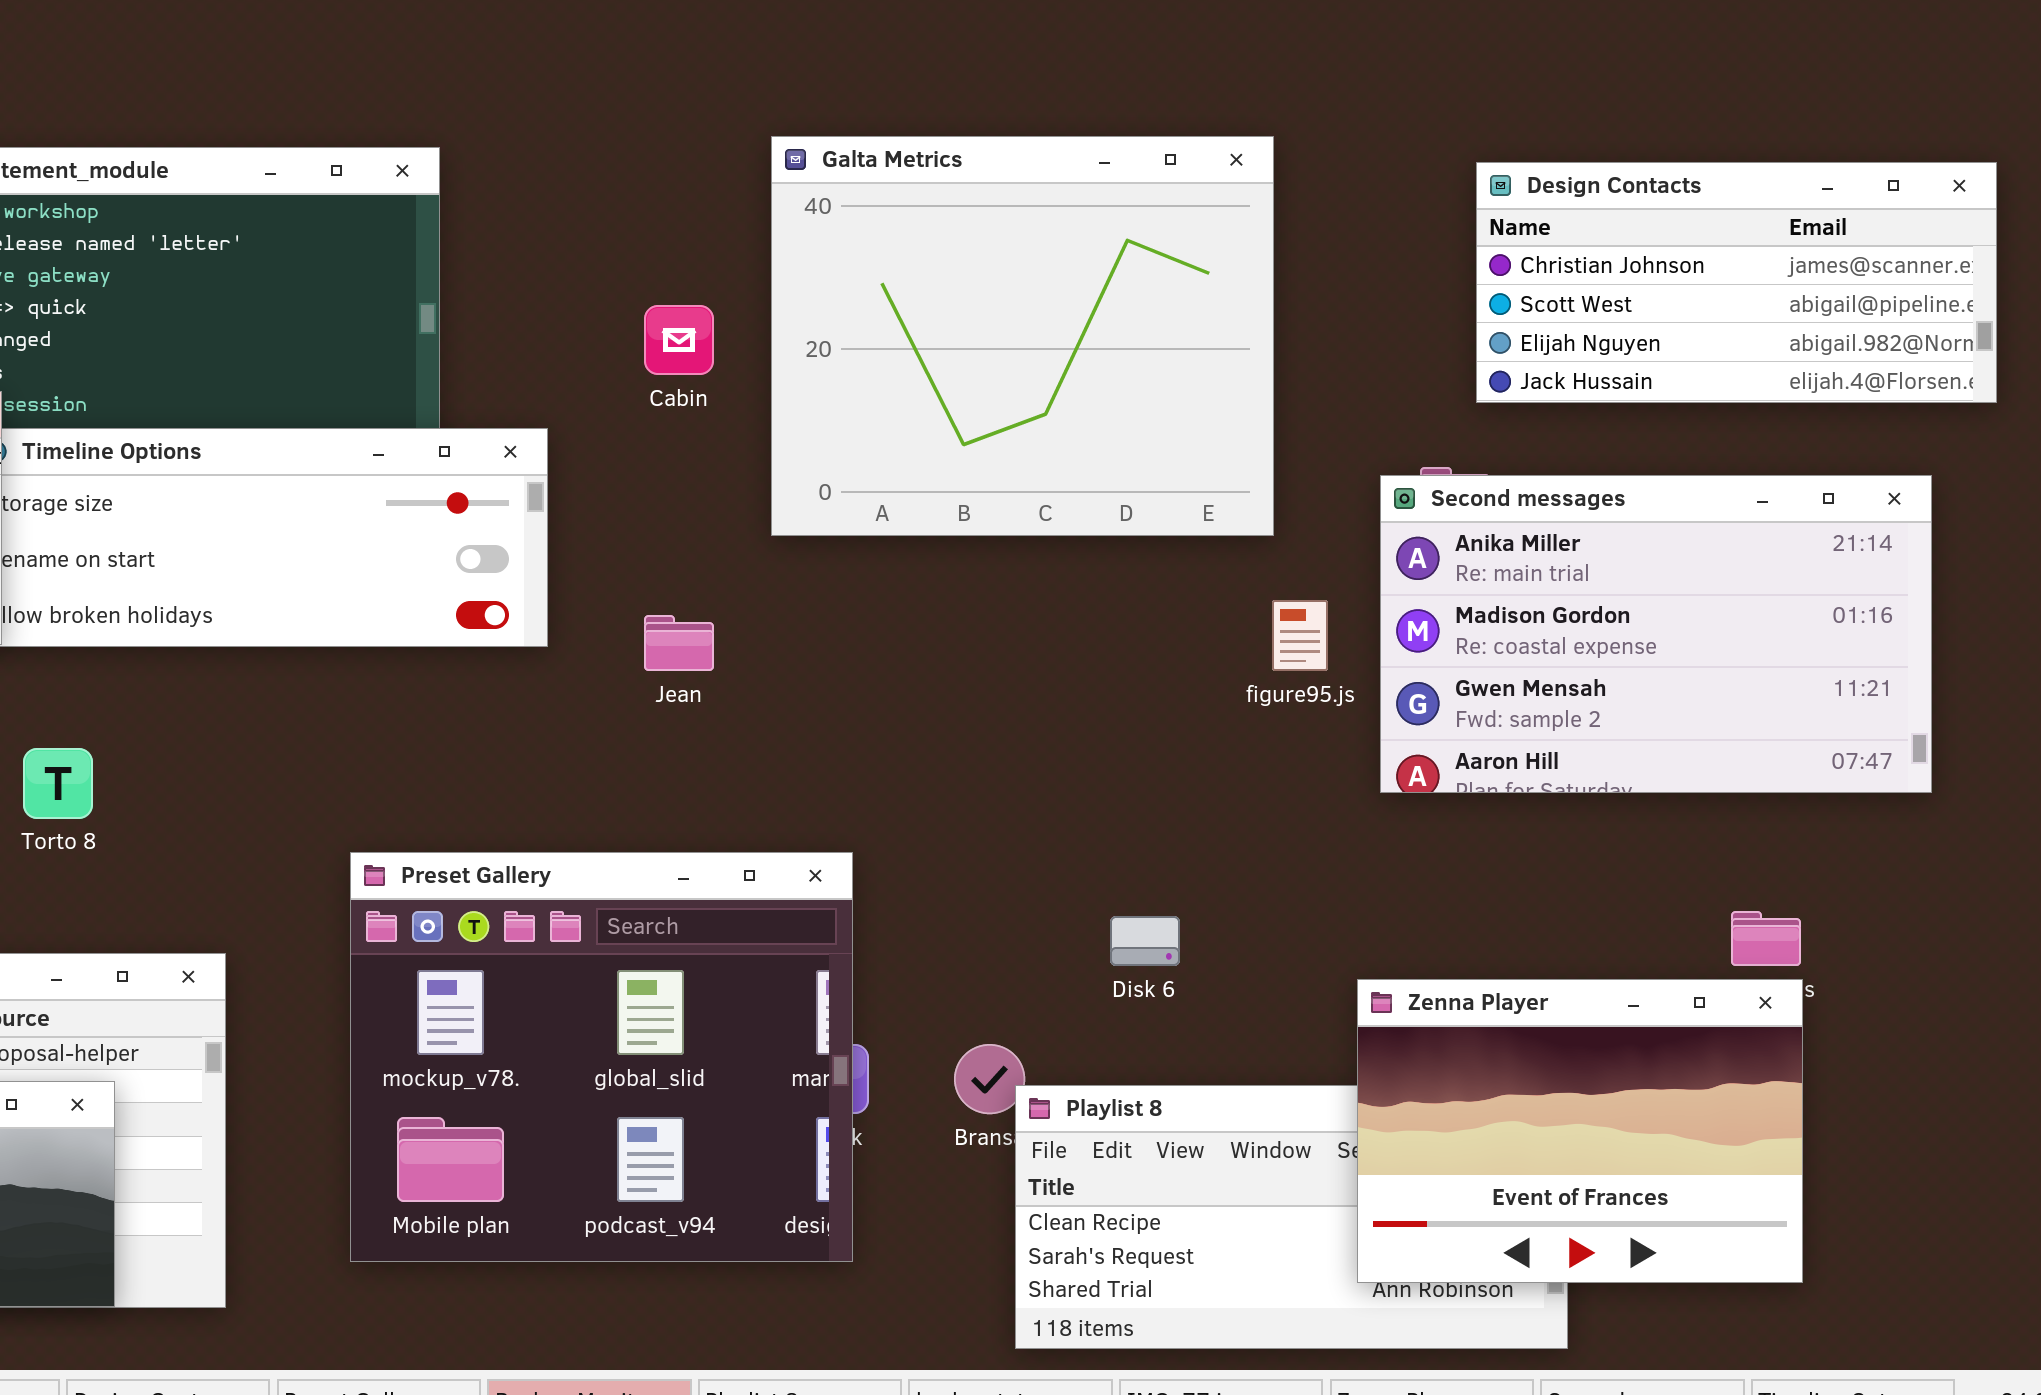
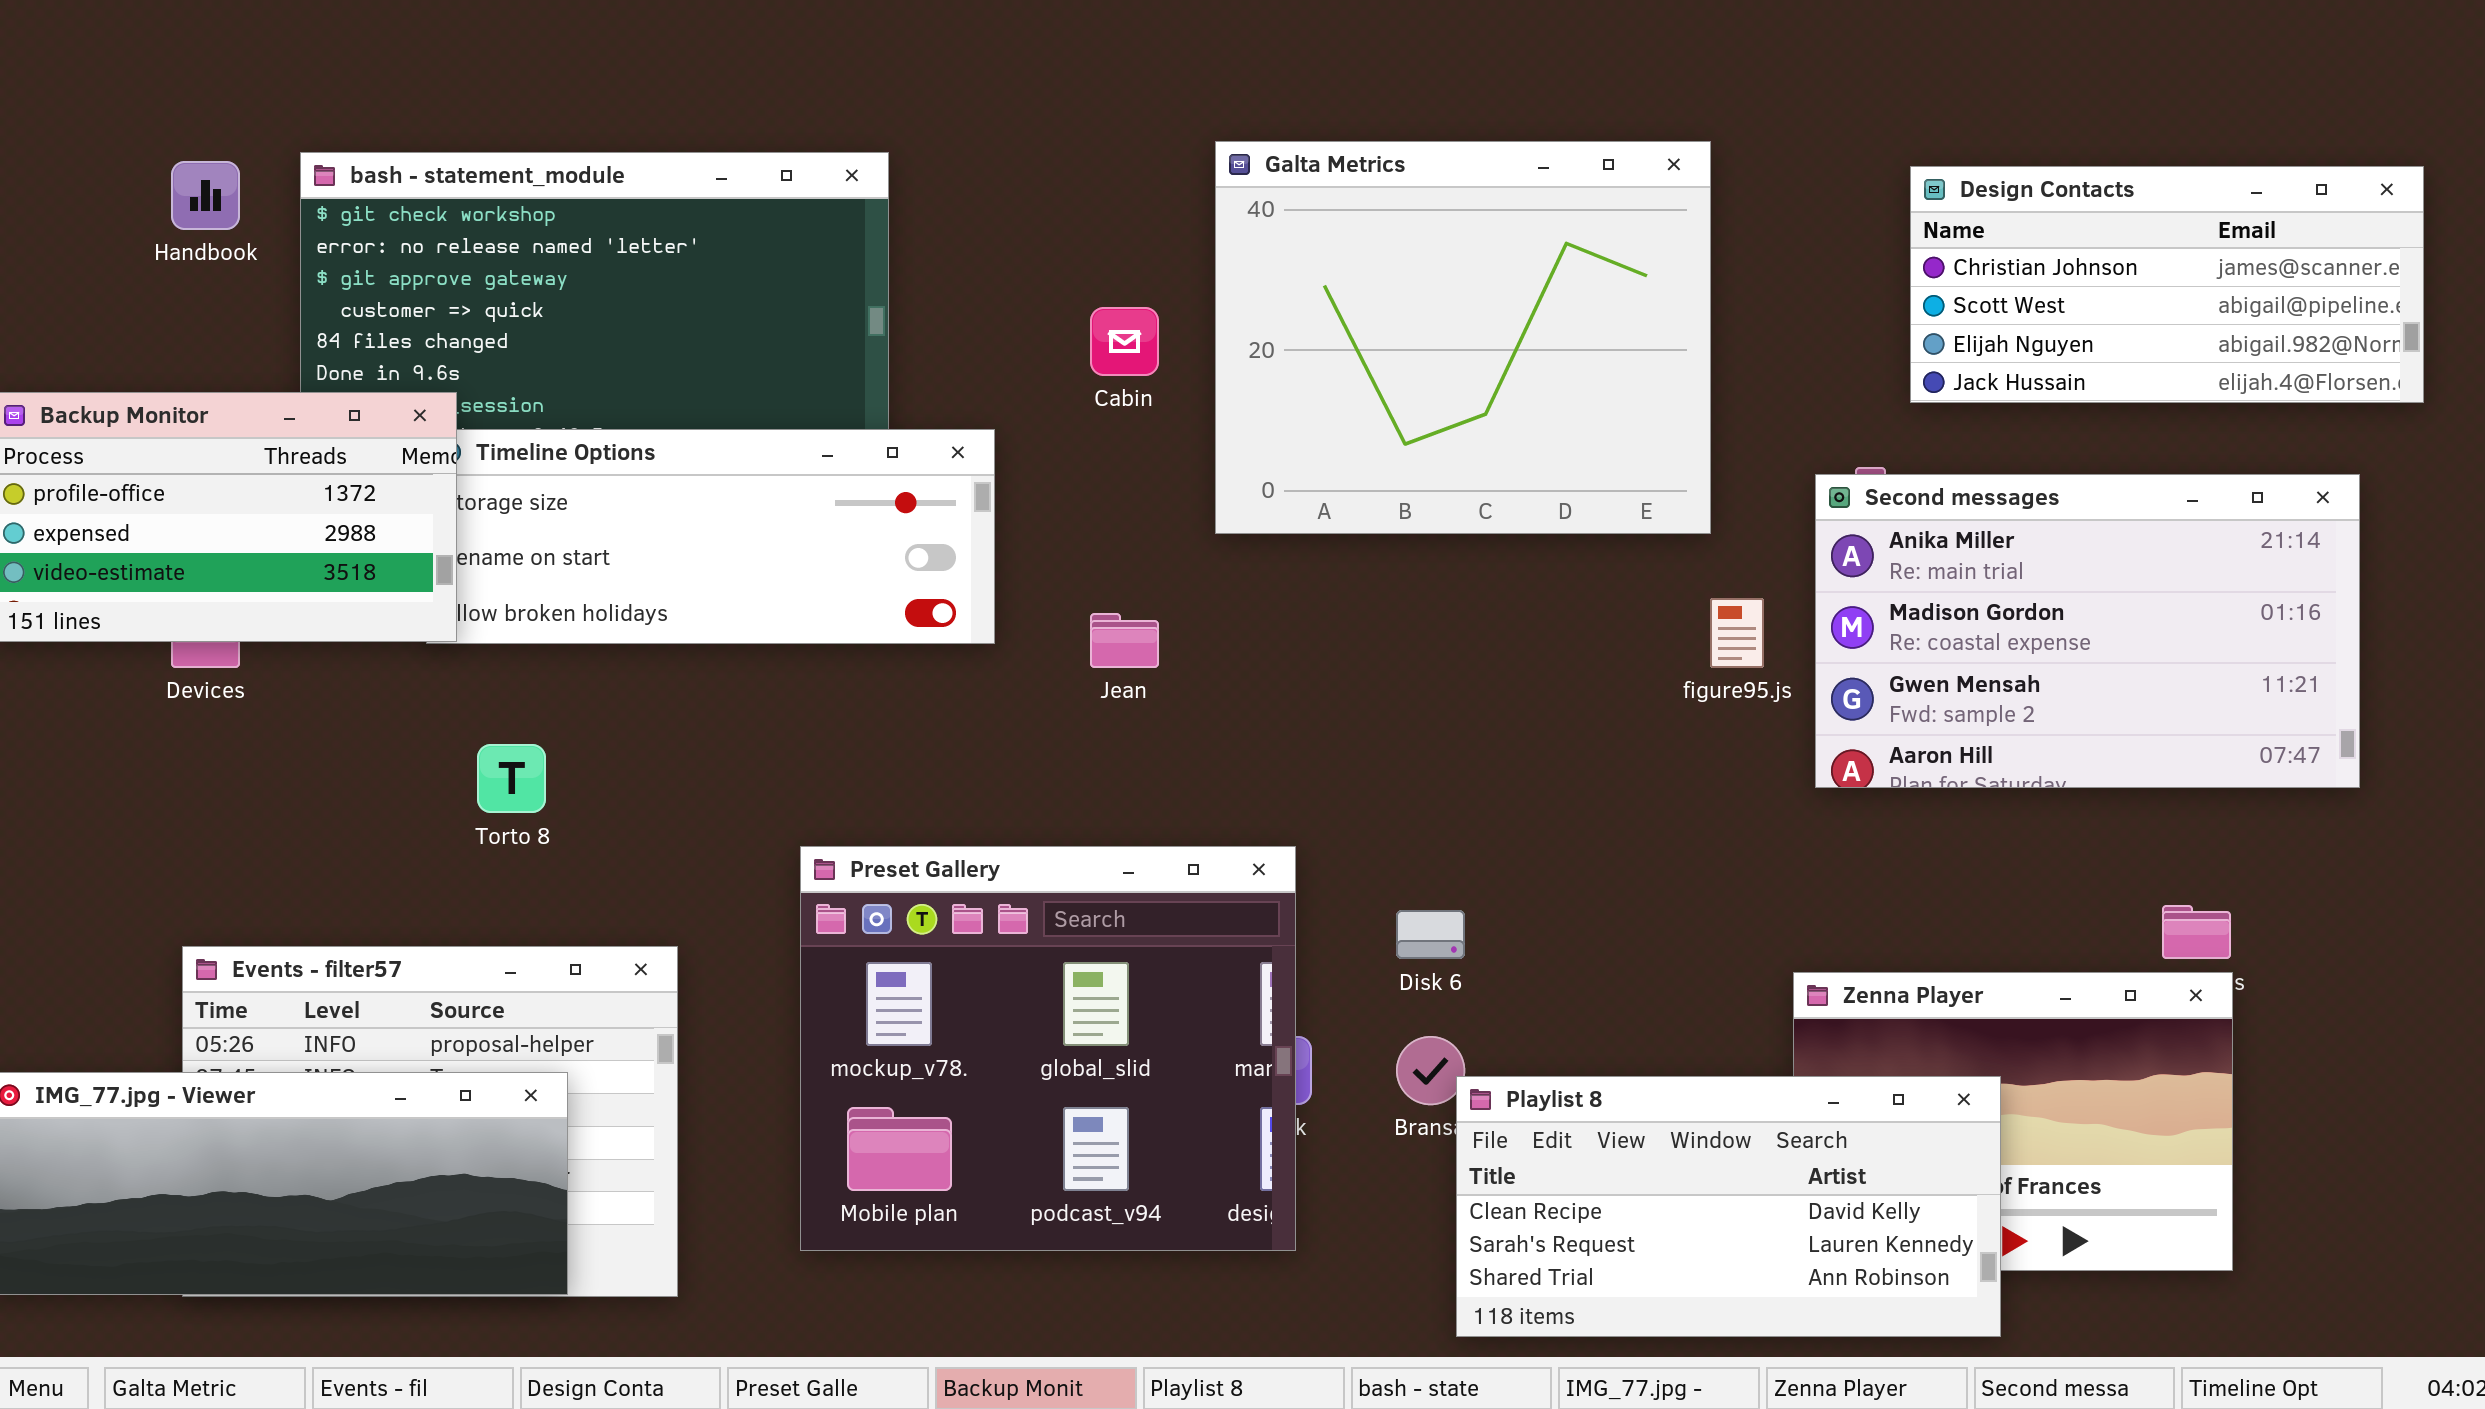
Disk 6: [1110,916,1180,966] -> [1396,910,1465,959], moved
Playlist 8: [1015,1085,1568,1349] -> [1456,1076,2001,1337], raised

